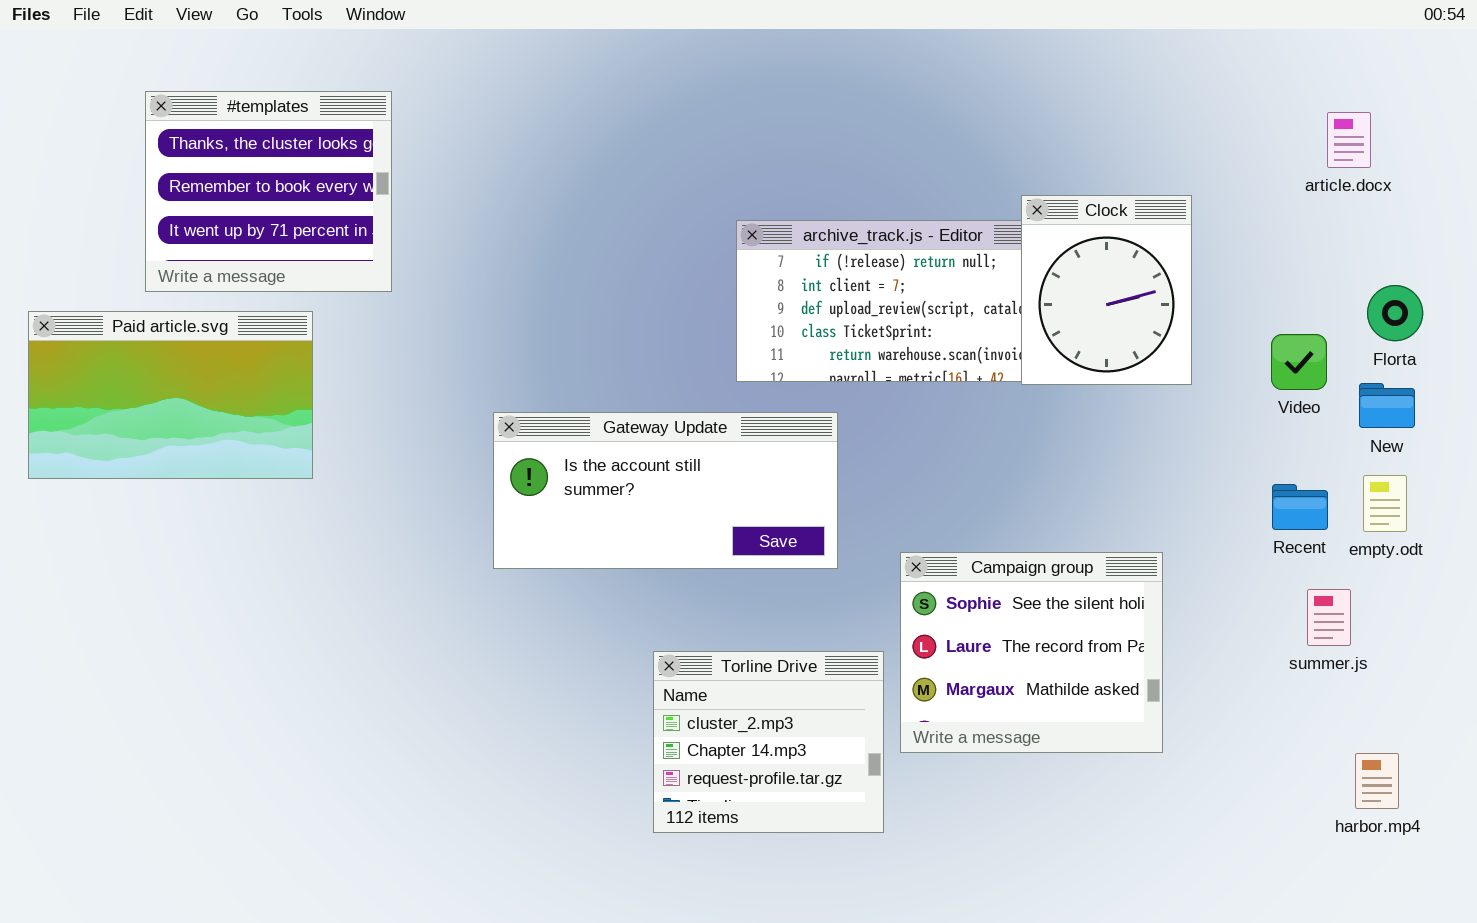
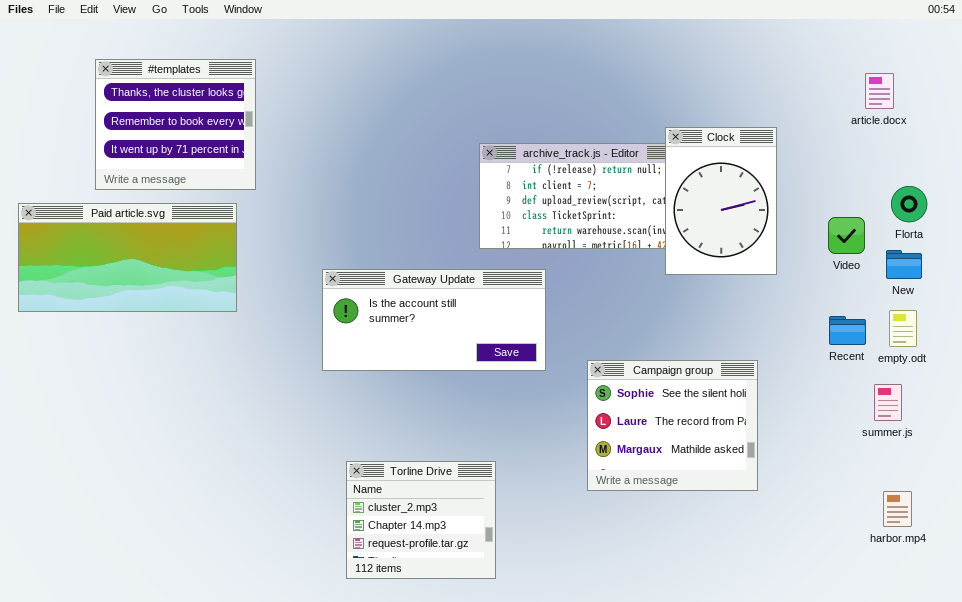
Clock: [1021,195,1192,385] -> [665,127,777,275], resized
Paid article.svg: [28,311,313,479] -> [18,203,237,312], resized
summer.js: [1307,589,1351,646] -> [874,384,902,421], moved
Torline Drive: [653,651,884,833] -> [346,461,496,579], moved

